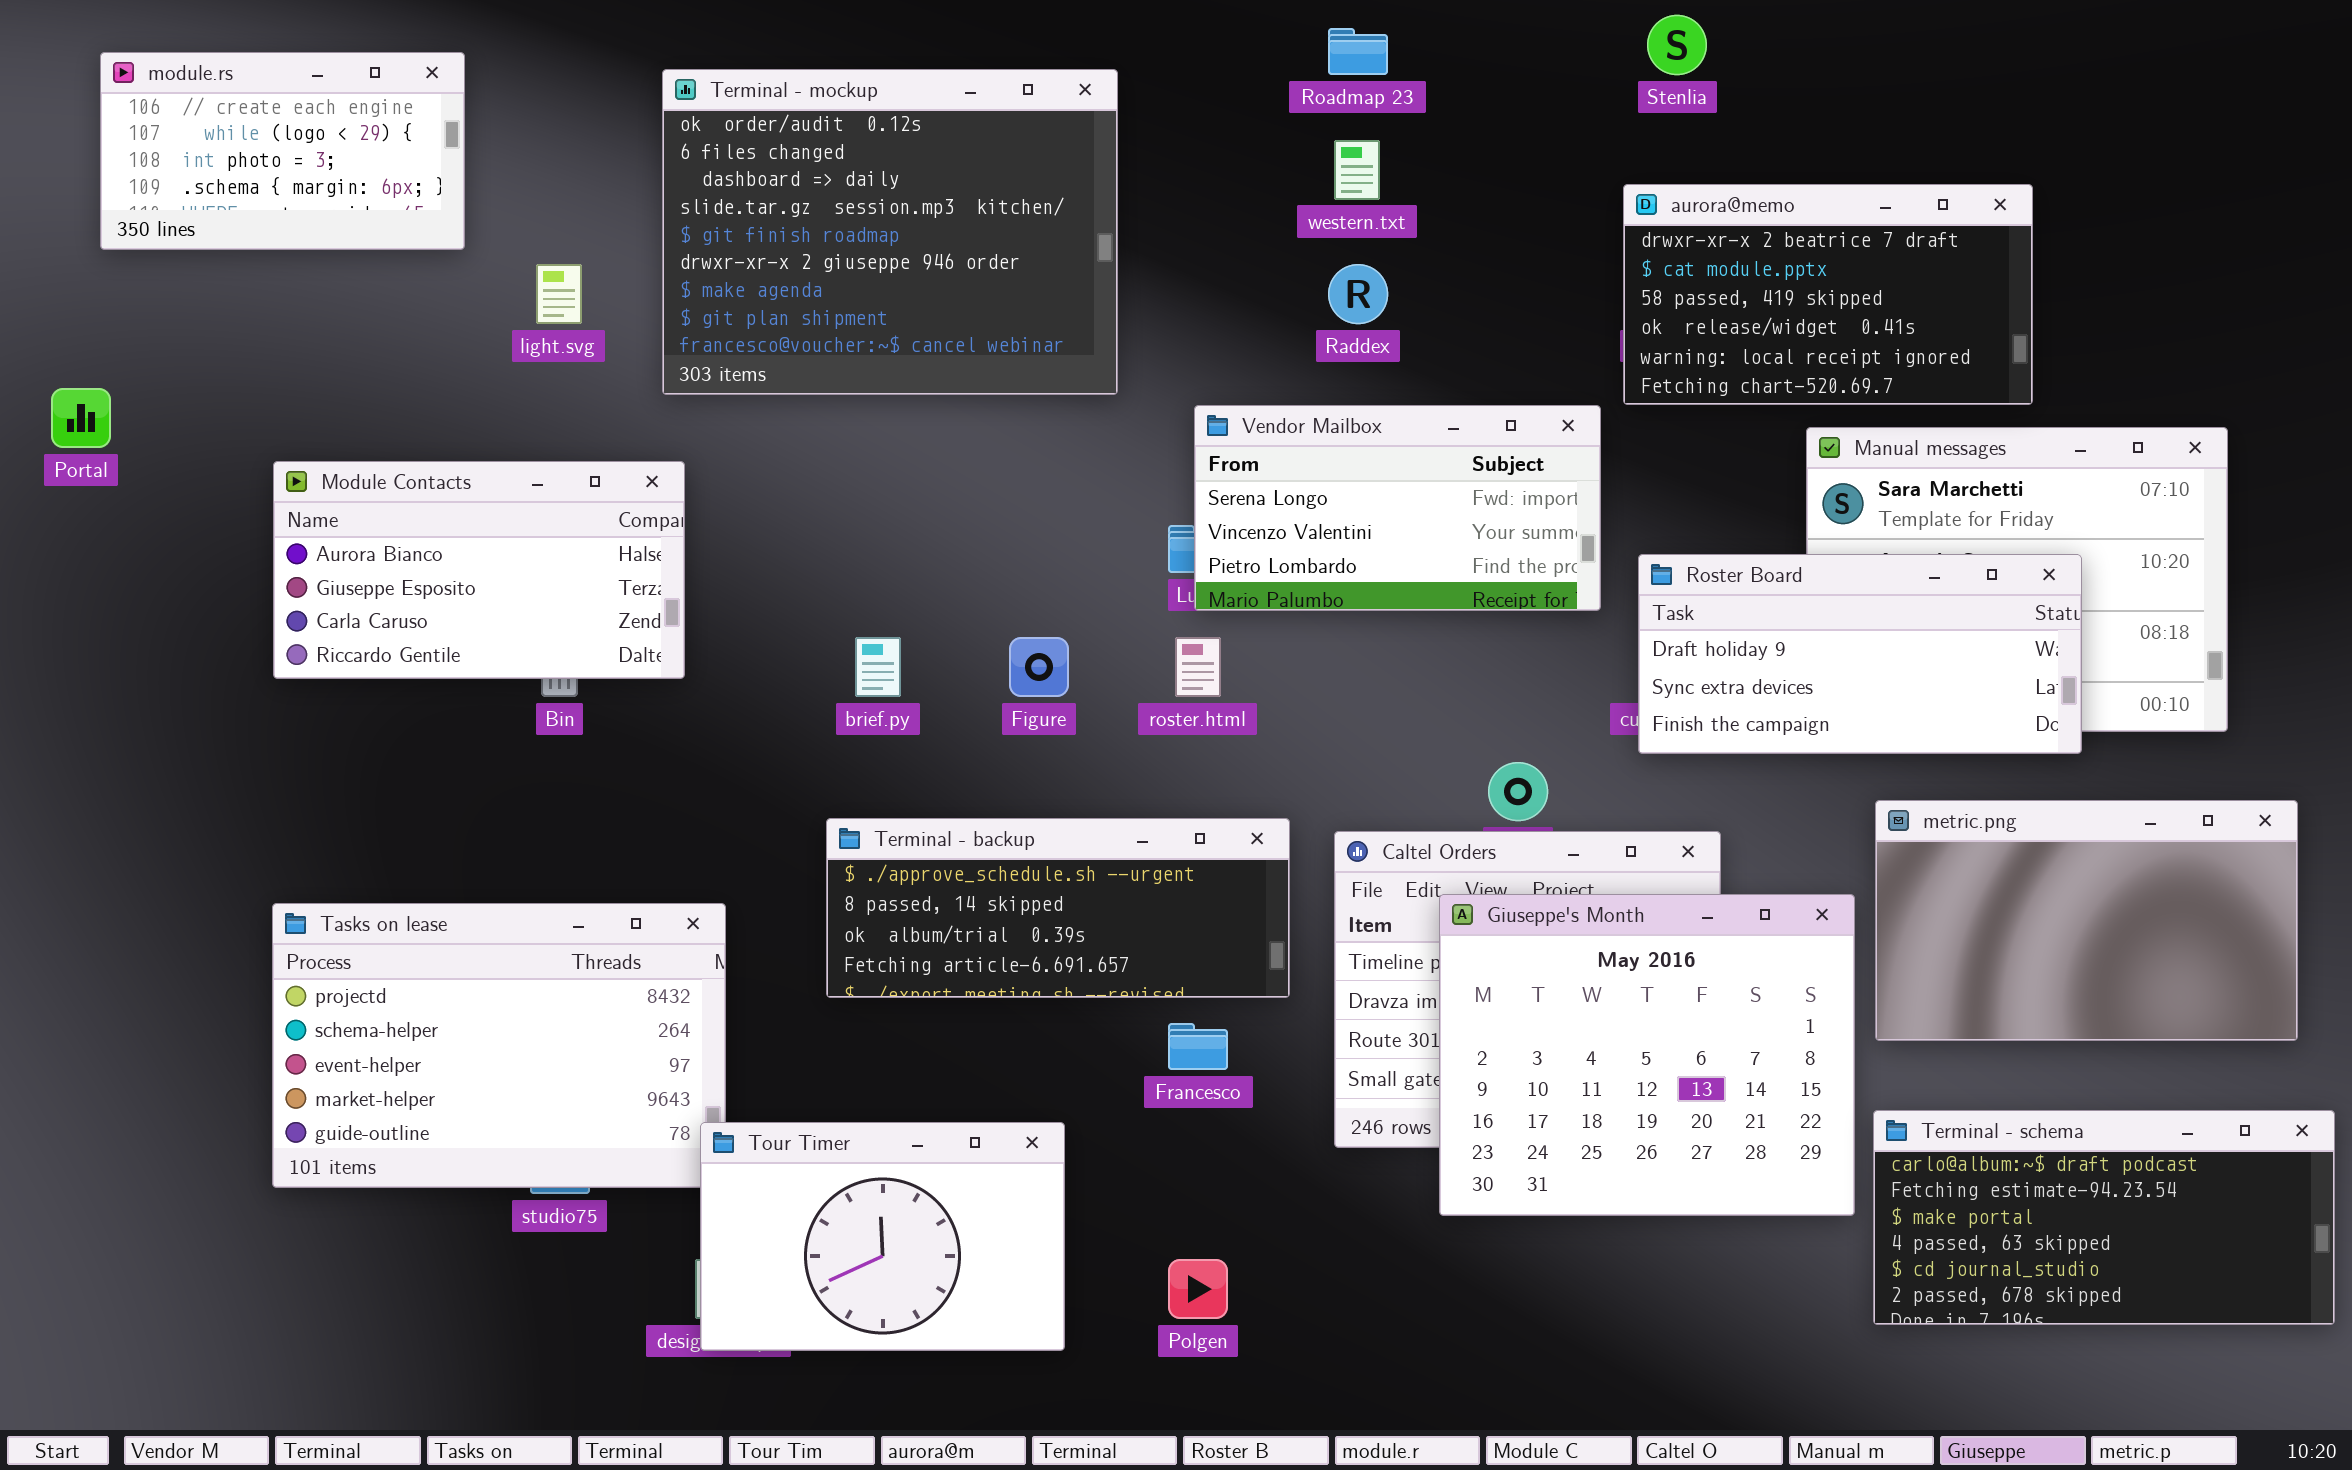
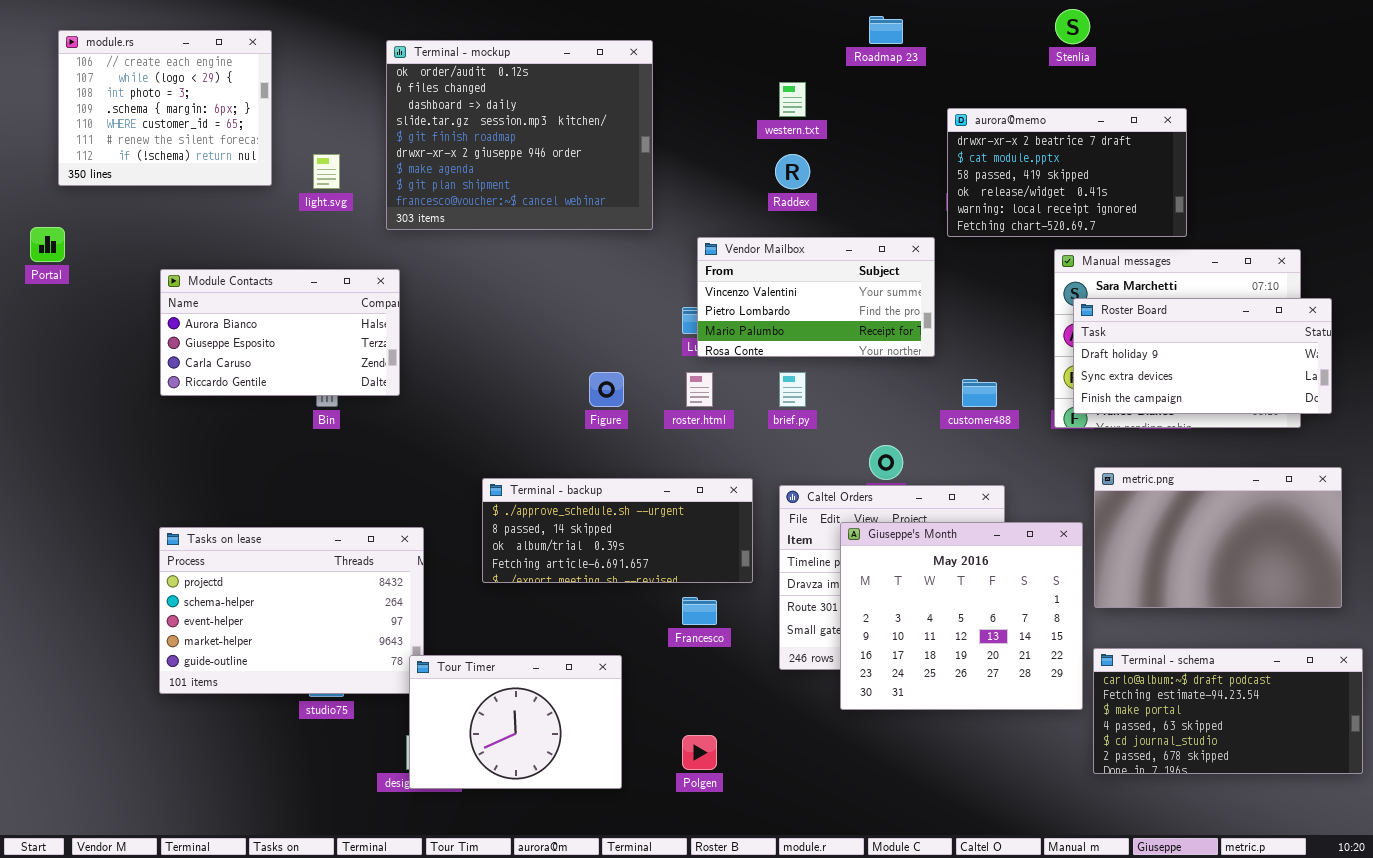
Stenlia: [1647,15,1707,75] -> [1055,9,1090,44], moved
Roadmap 23: [1328,28,1388,75] -> [869,16,903,44], moved
module.rs: [100,52,465,250] -> [58,30,272,186], resized
Vendor Mailbox: [1194,405,1601,611] -> [697,237,935,357], scrolled down 1 row
Roster Board: [1638,554,2082,754] -> [1073,298,1332,414], moved
brief.py: [855,637,901,697] -> [779,372,806,407], moved

